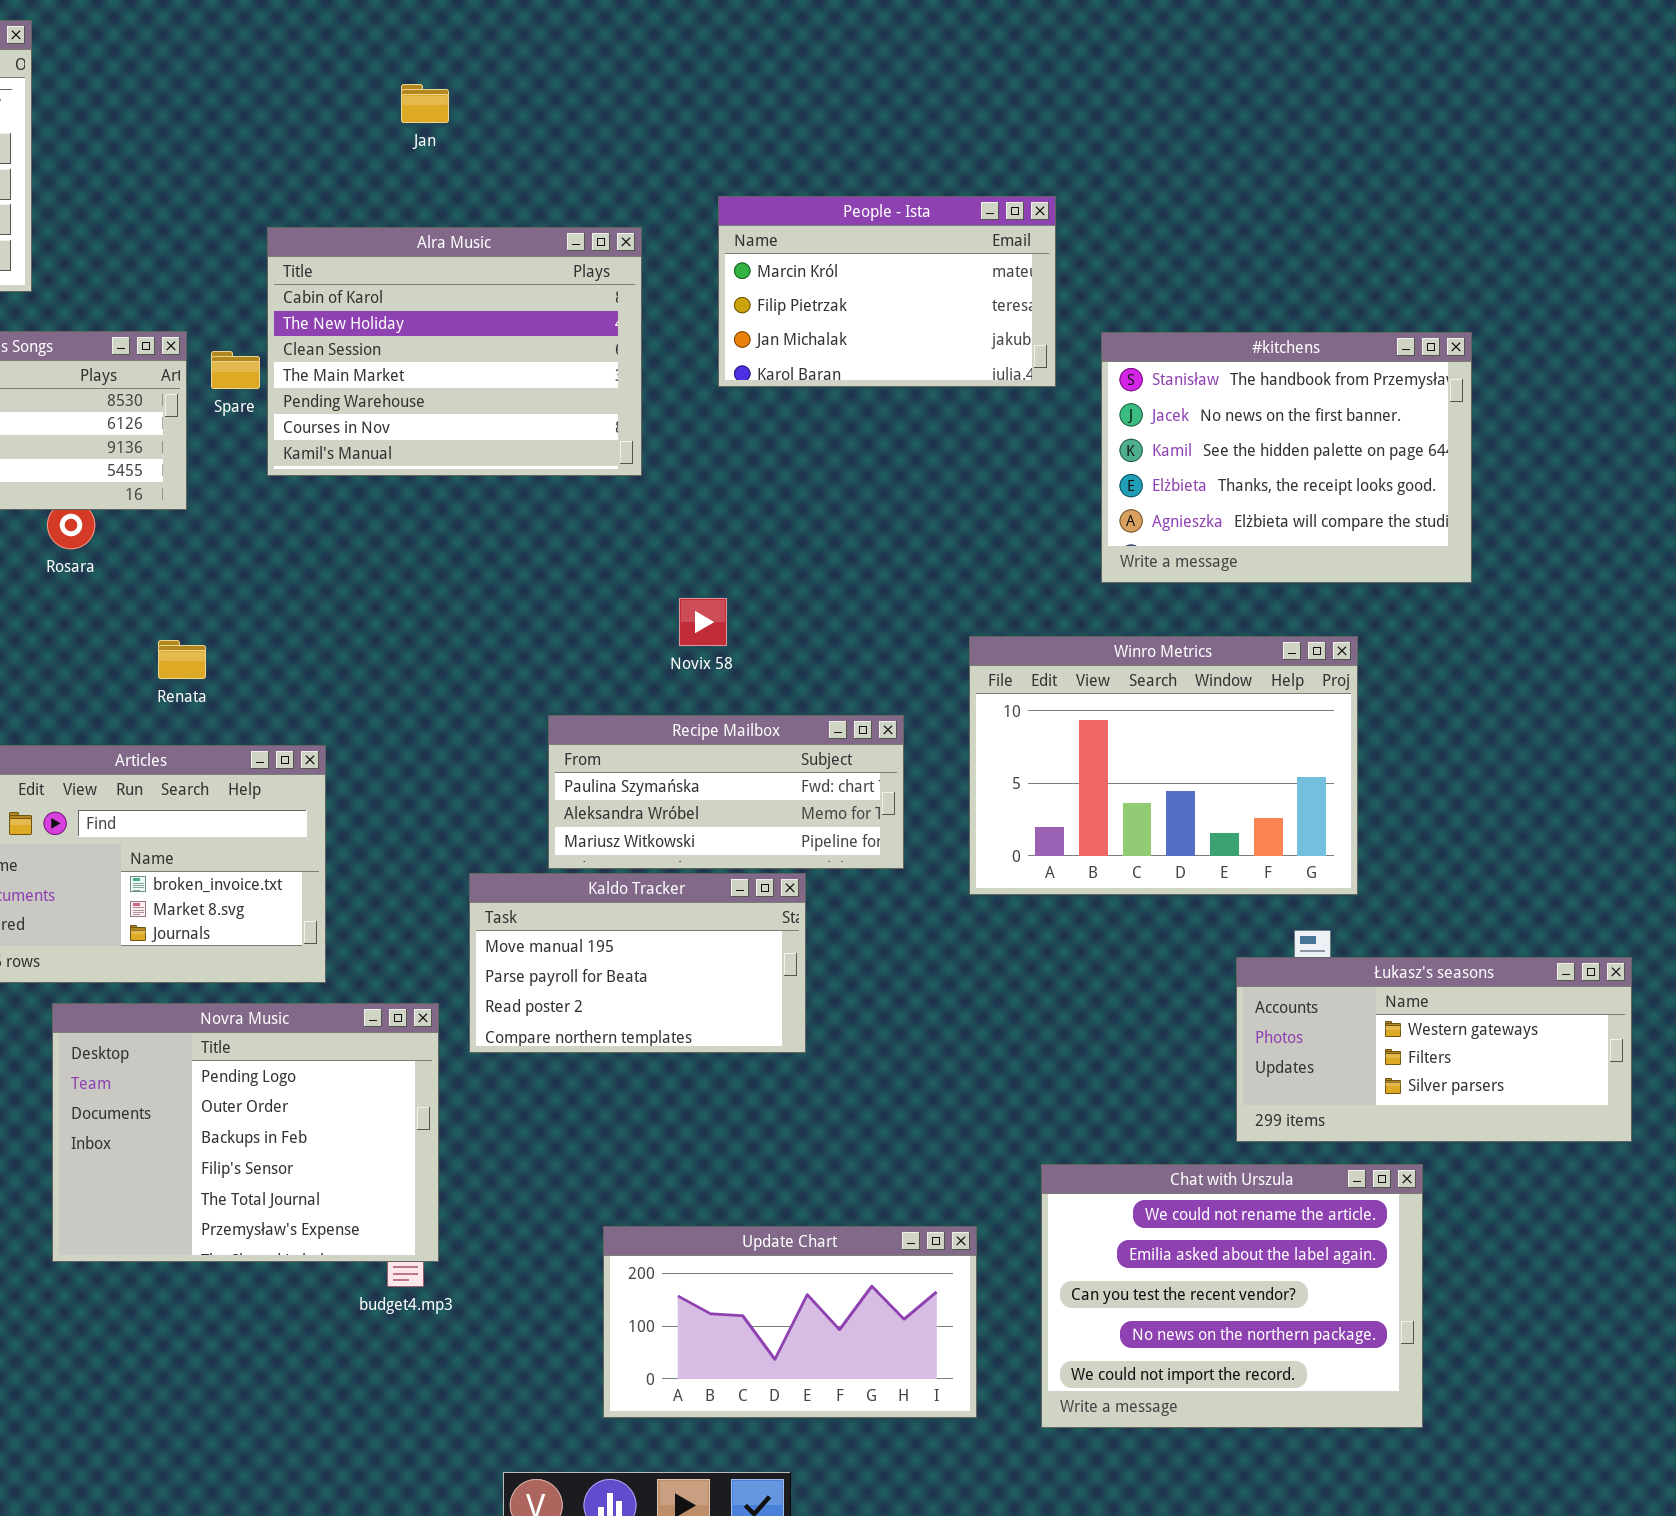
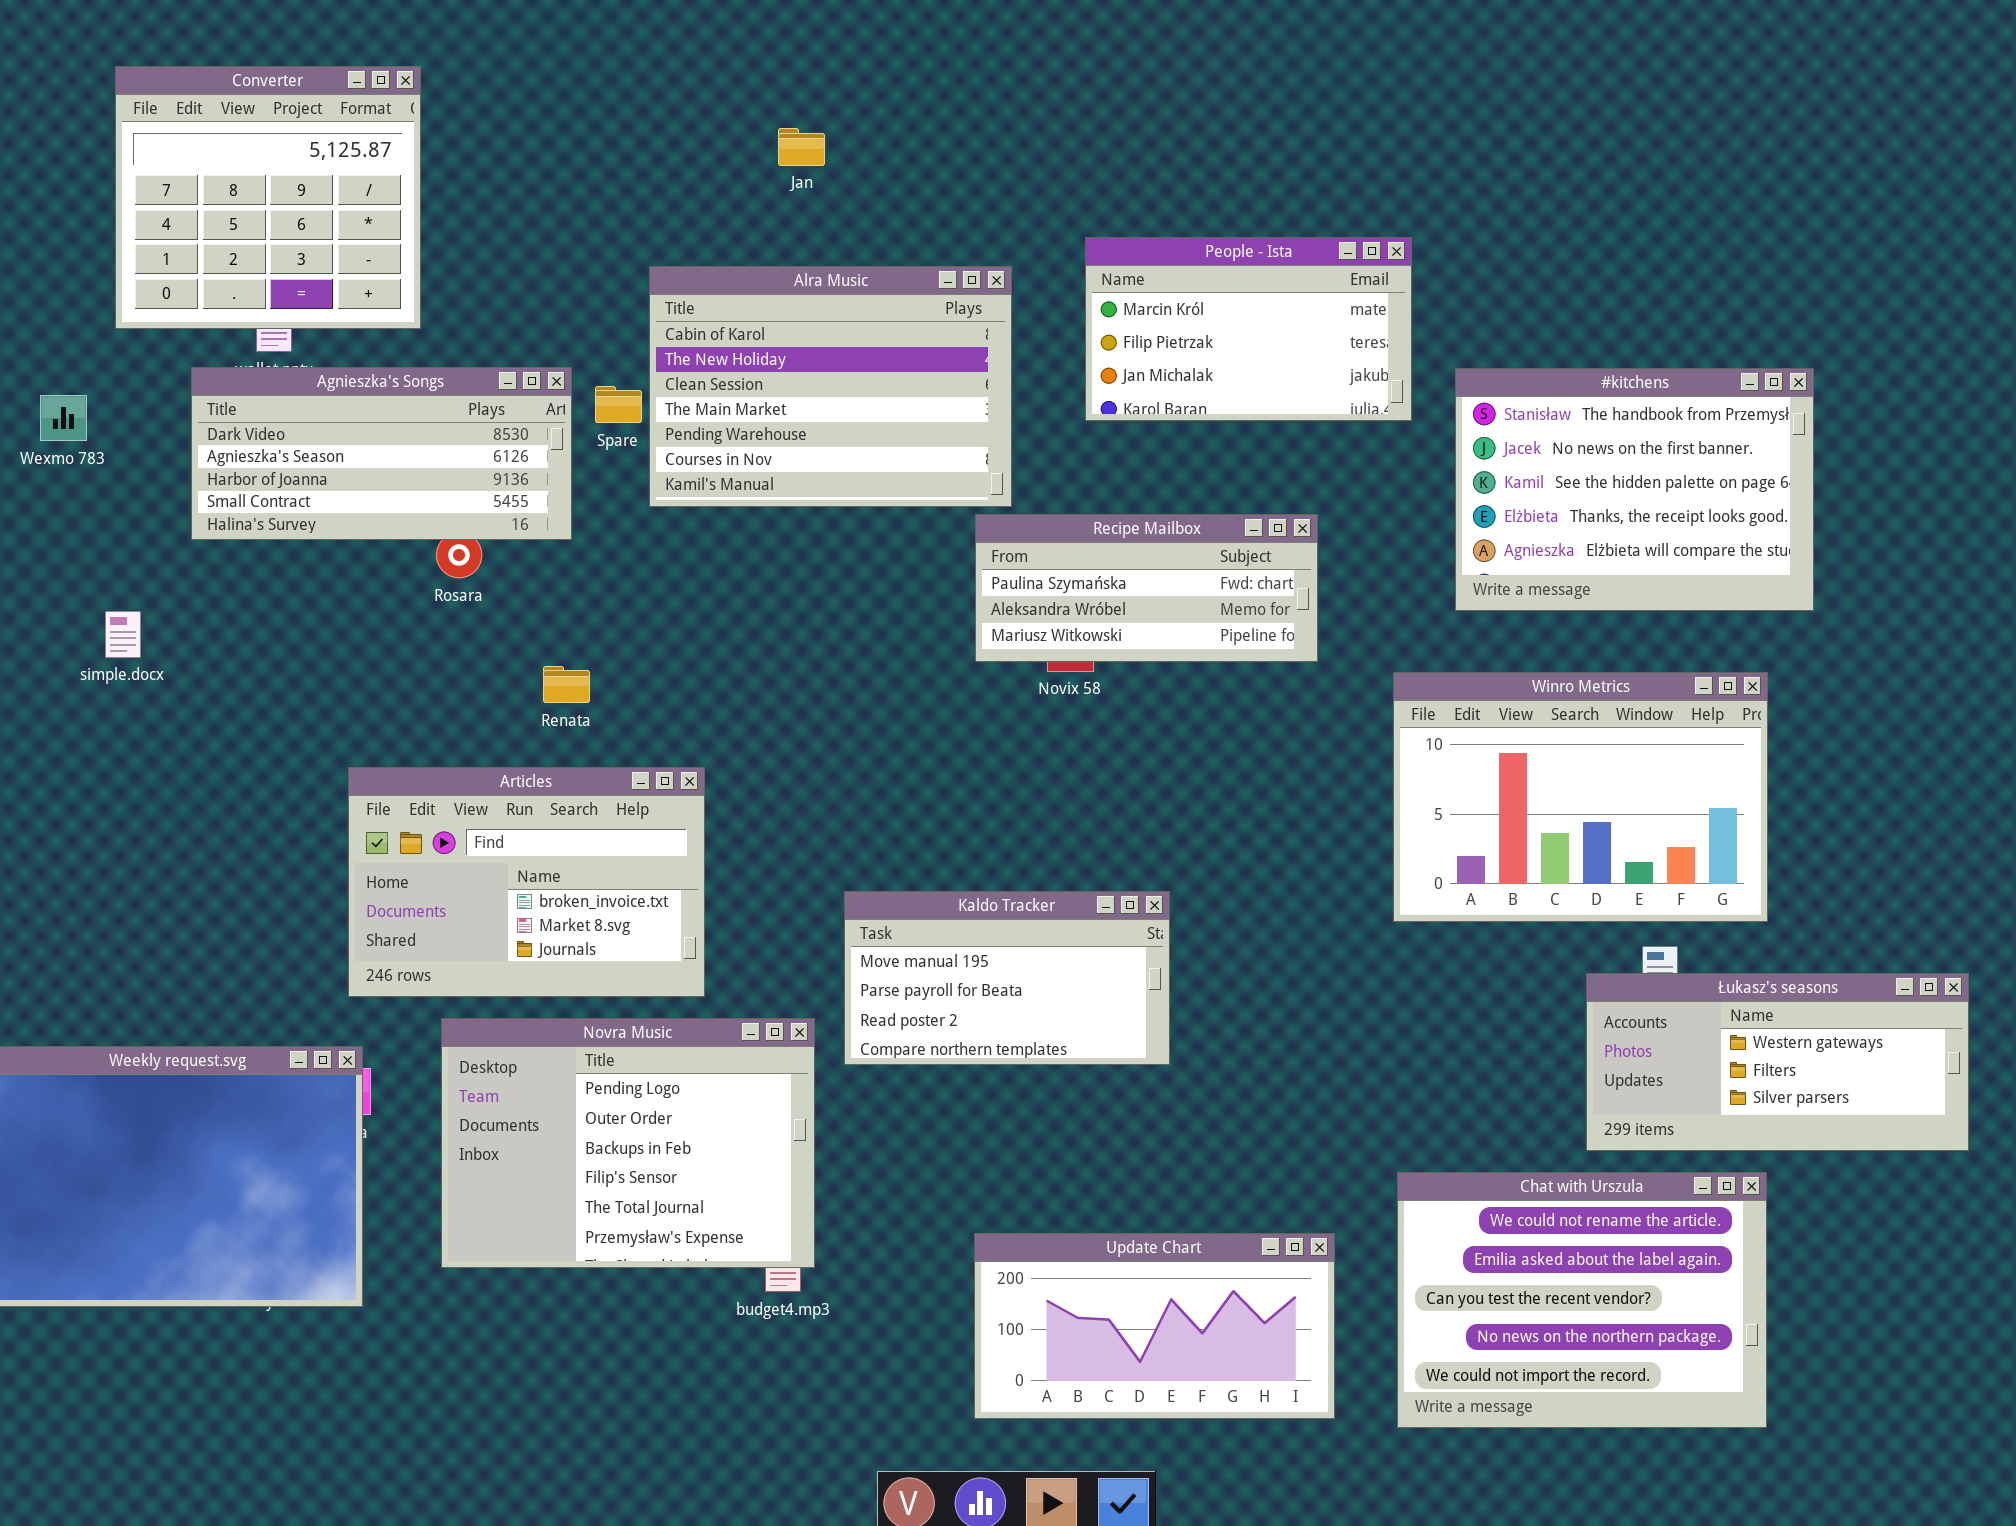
Winro Metrics: [969,636,1358,895] -> [1393,672,1768,922], moved
Recipe Mailbox: [548,715,904,869] -> [975,514,1318,662], moved

